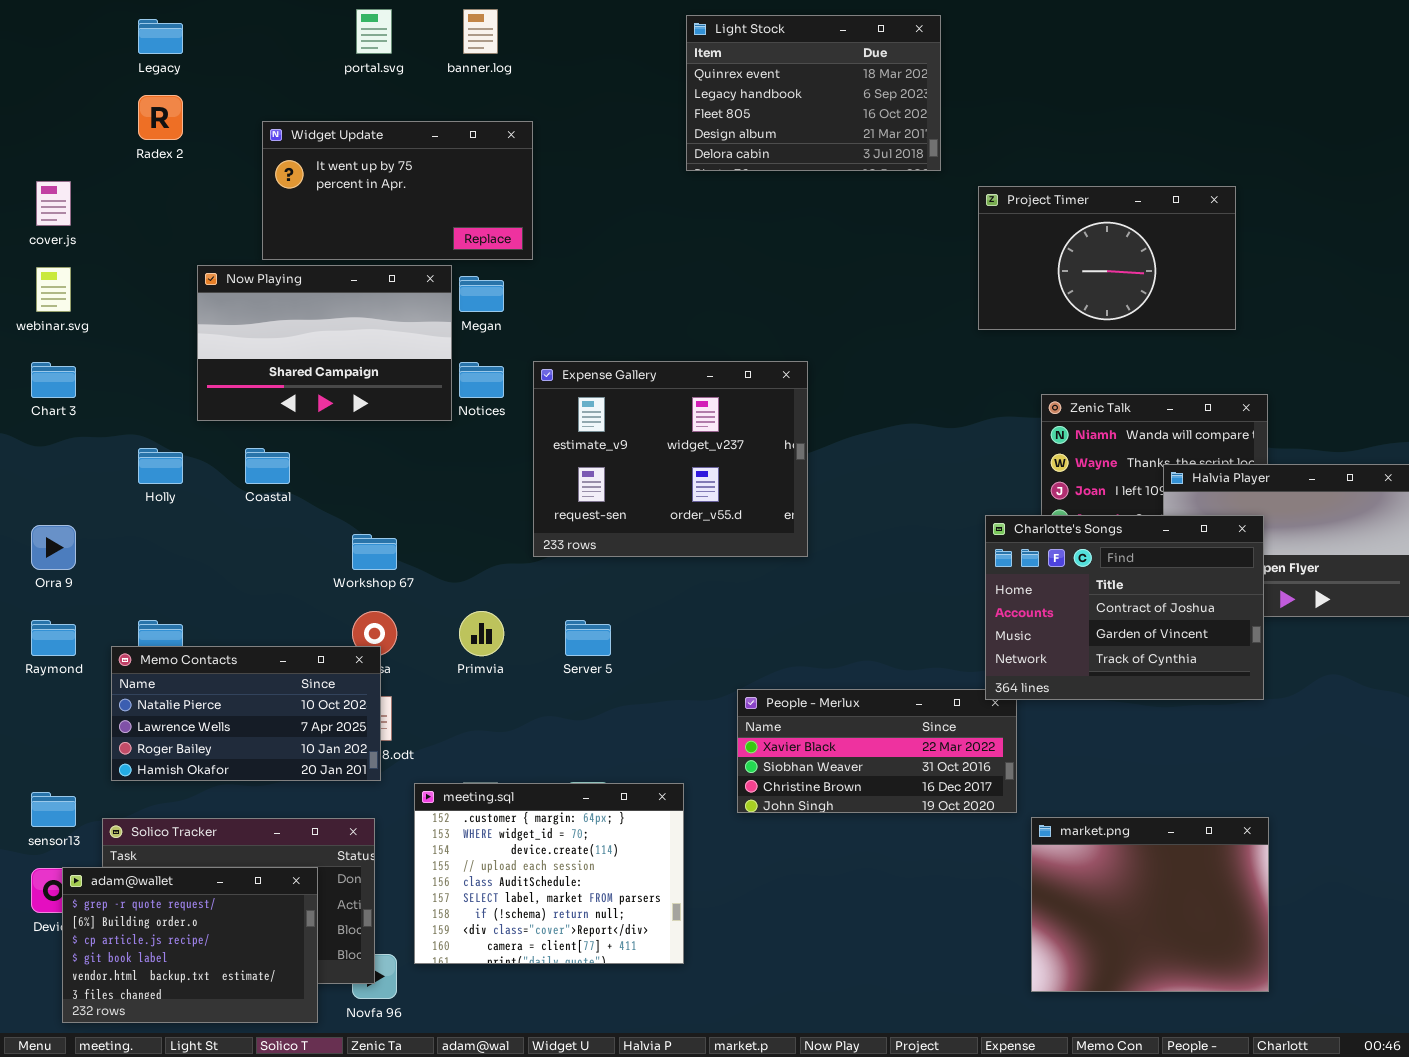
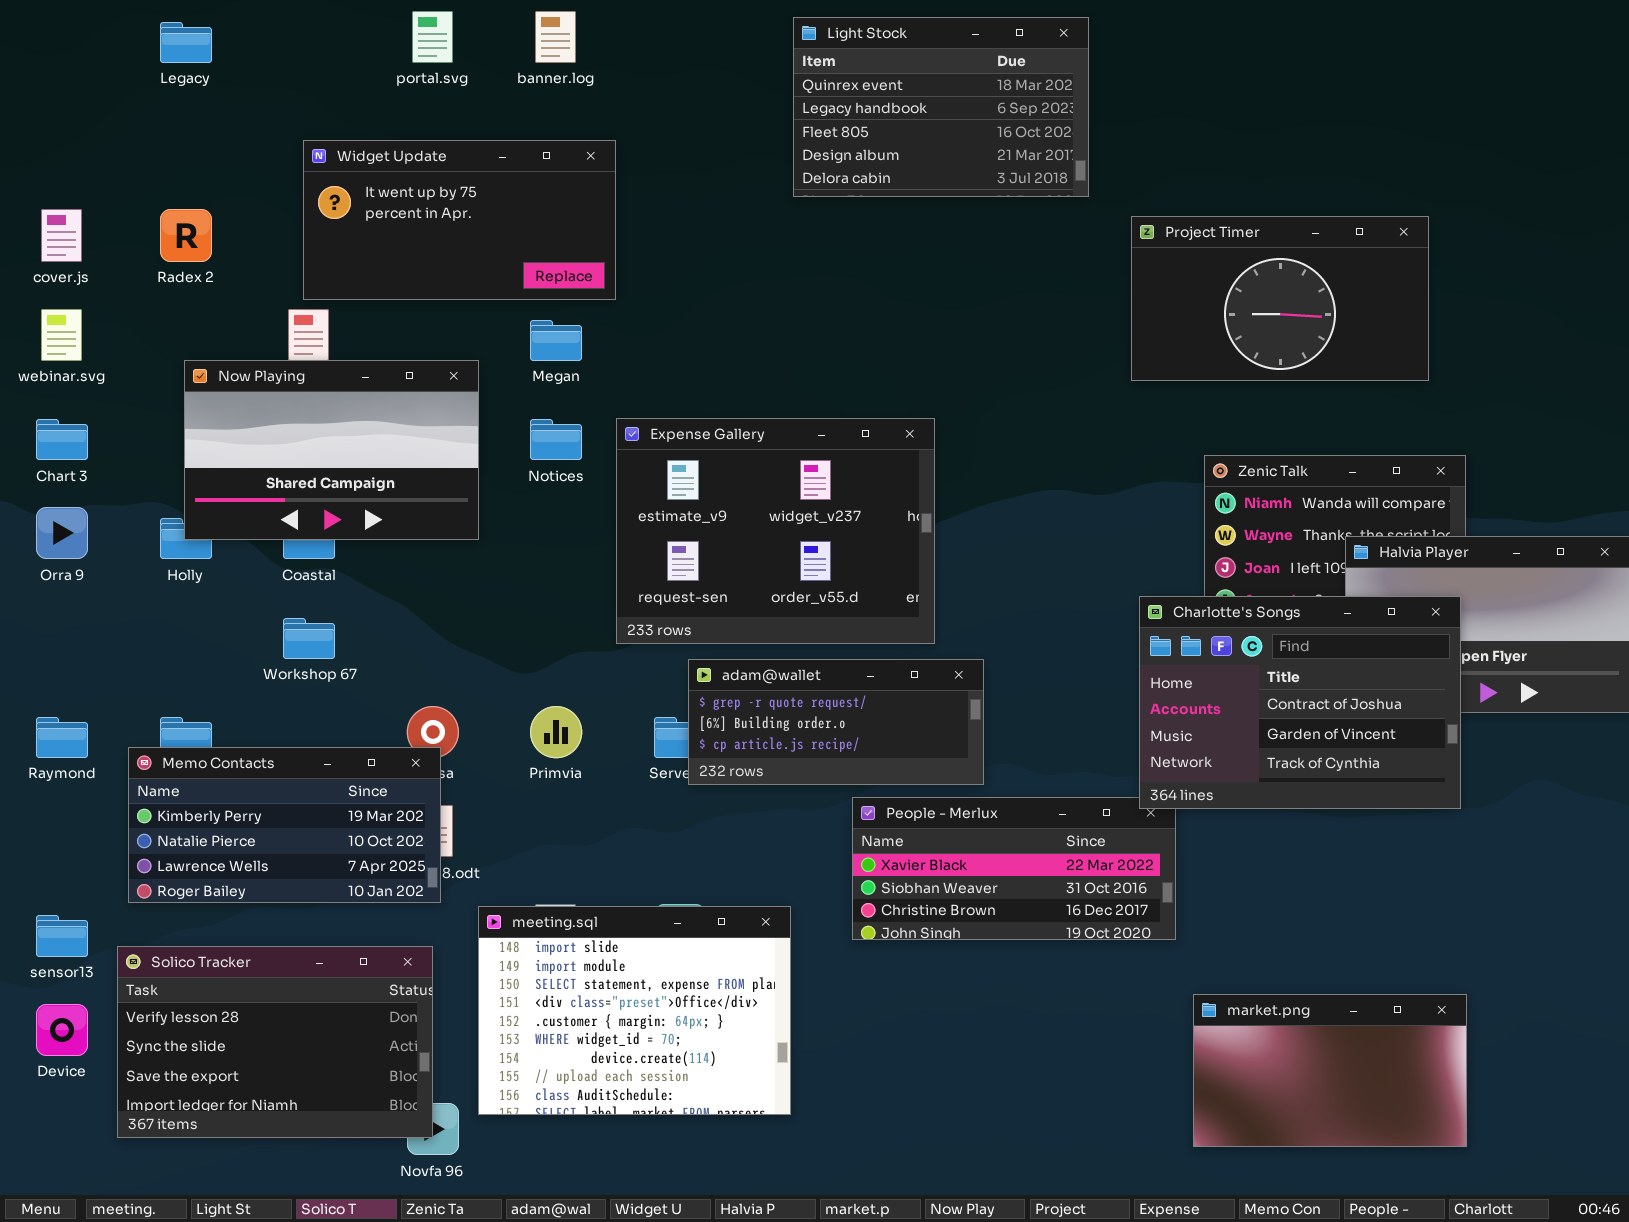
Radex 2: [138,95,183,140] -> [160,209,212,262], moved
Now Playing: [197,265,452,421] -> [184,360,479,540], moved
Orra 9: [31,525,76,570] -> [36,507,88,559], moved
Workshop 67: [352,534,397,570] -> [283,618,335,659], moved
Memo Contacts: [111,646,381,781] -> [128,747,441,903], scrolled up 1 row
meeting.sql: [414,783,684,964] -> [478,906,791,1115], scrolled up 4 rows
market.png: [1031,817,1269,992] -> [1193,994,1467,1147], resized
adam@wallet: [62,867,318,1023] -> [688,659,984,785], moved, resized

